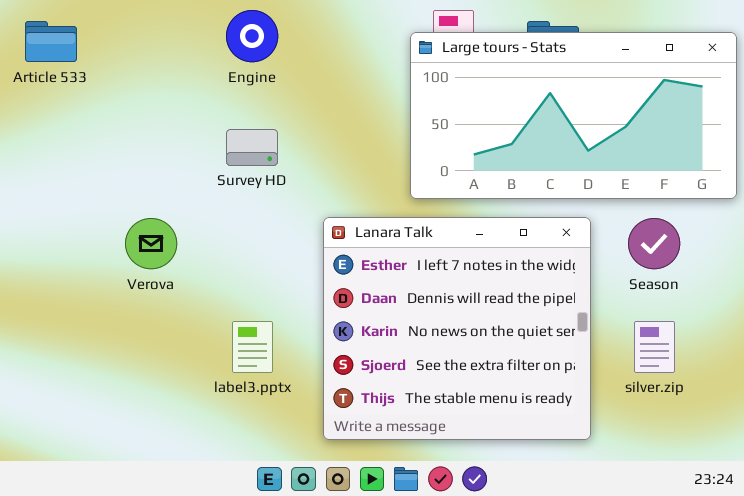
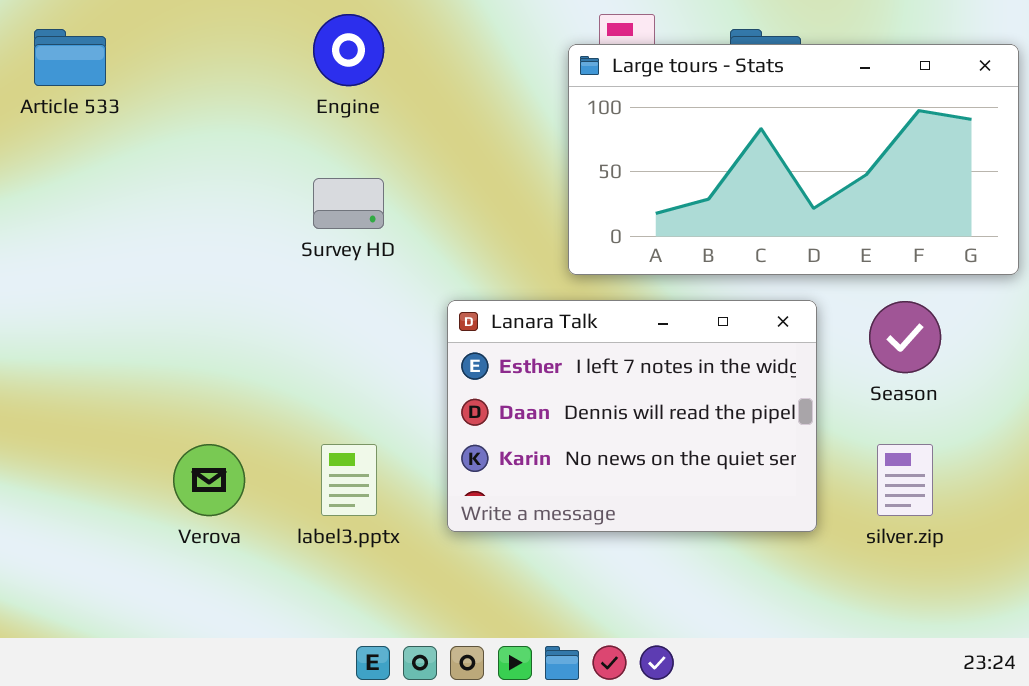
Lanara Talk: [323,217,591,440] -> [447,300,817,532], resized
Verova: [125,218,177,269] -> [173,444,245,516], moved

